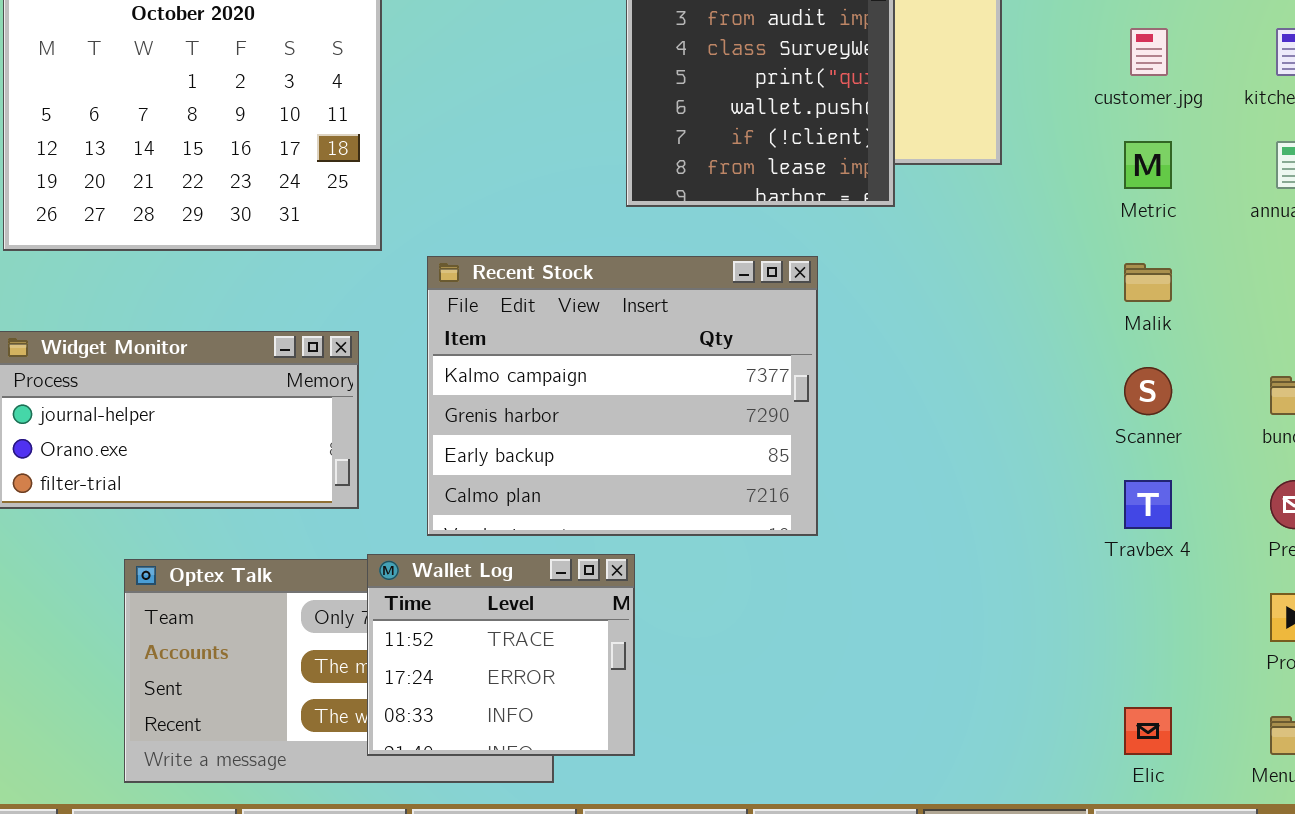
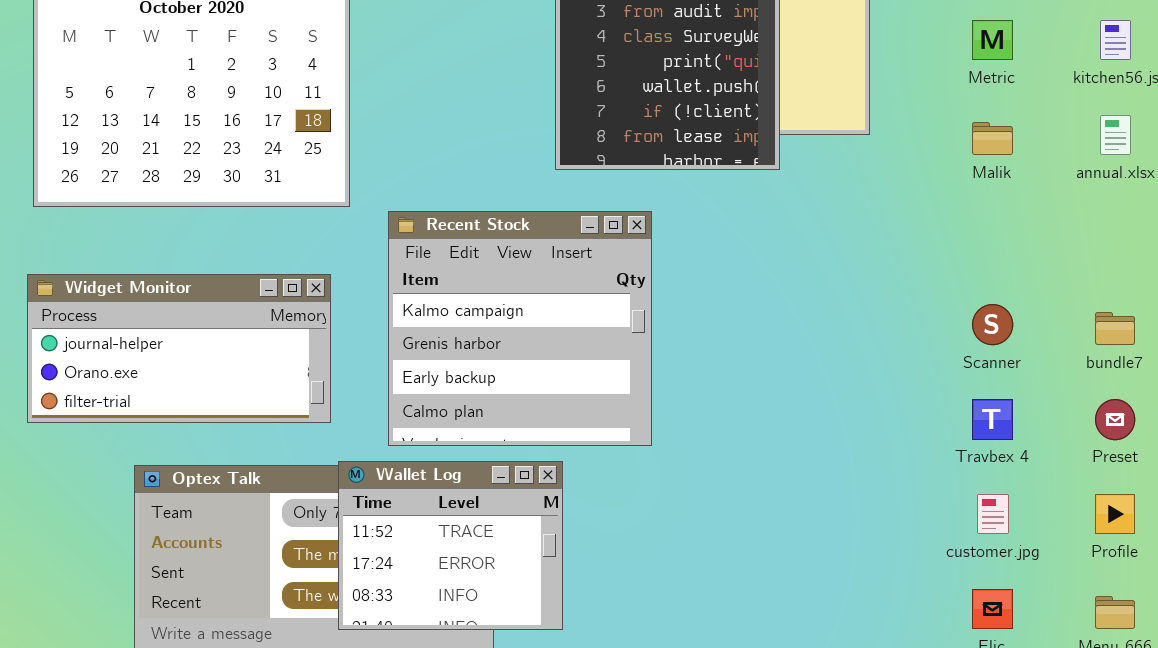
customer.jpg: [1130,28,1168,76] -> [977,494,1009,534], moved
Metric: [1124,141,1172,189] -> [972,20,1013,60], moved
Recent Stock: [427,256,818,536] -> [388,211,652,446], resized
Malik: [1124,263,1172,302] -> [972,122,1013,155], moved

